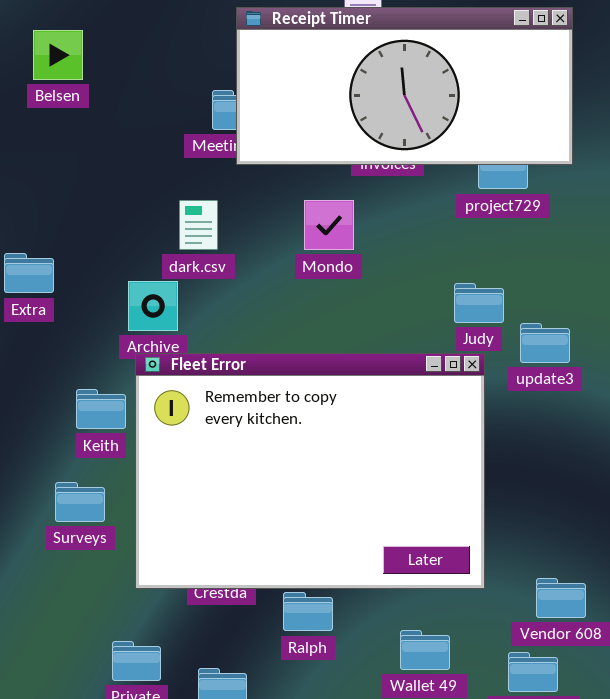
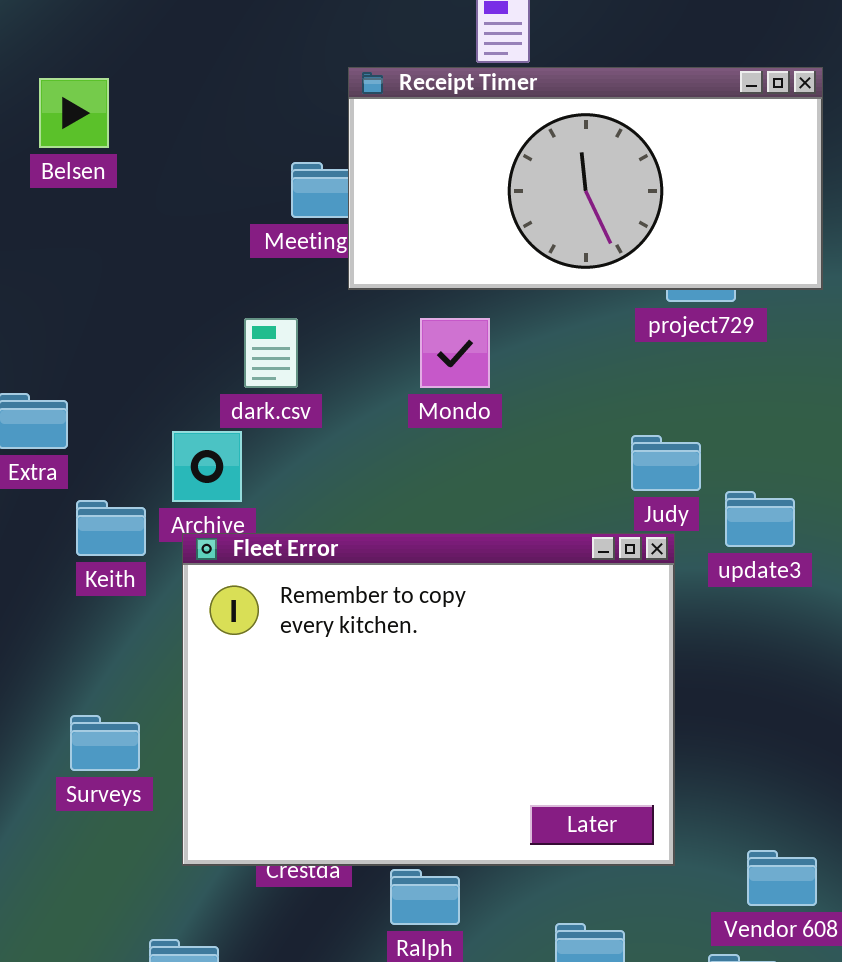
Receipt Timer: [236,7,573,165] -> [348,67,823,290], moved
Keith: [76,389,126,429] -> [76,500,146,556], moved

